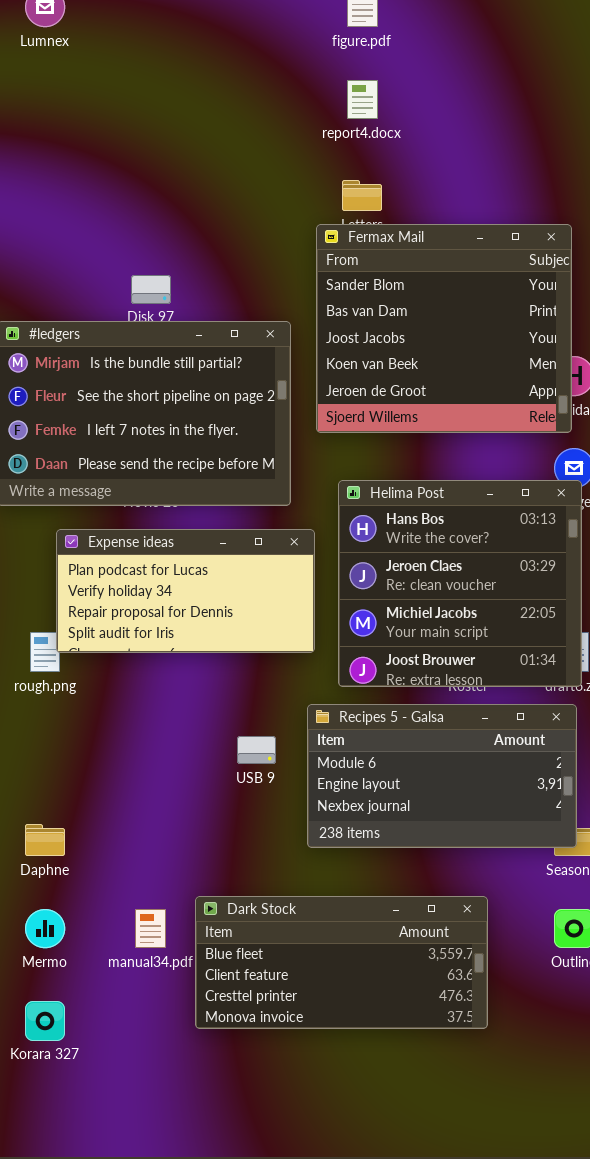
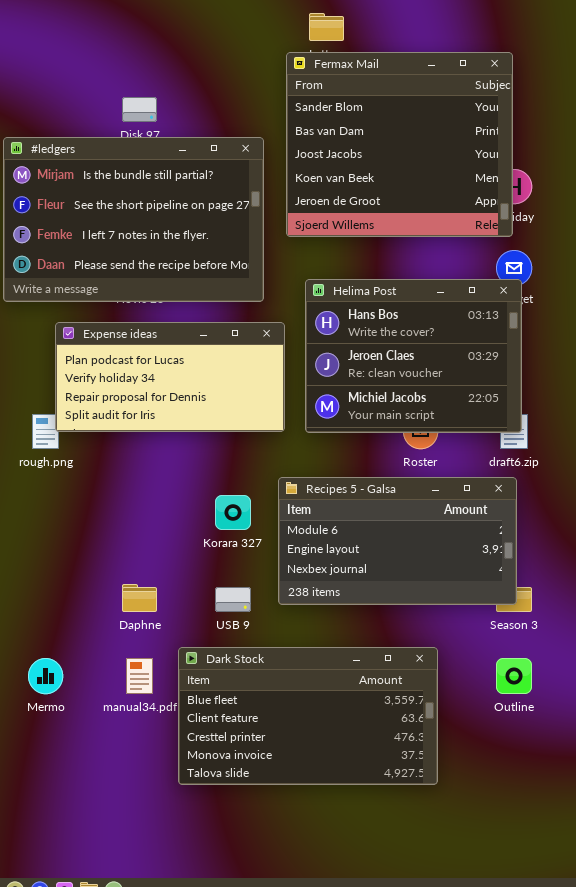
Helima Post: [338,480,582,687] -> [305,279,522,433], resized
USB 9: [237,736,276,764] -> [215,587,251,612], moved
Daphne: [25,824,65,856] -> [122,584,157,612], moved
Dark Stock: [195,896,488,1029] -> [178,647,438,785], resized
Korara 327: [25,1001,65,1041] -> [215,495,251,530], moved

